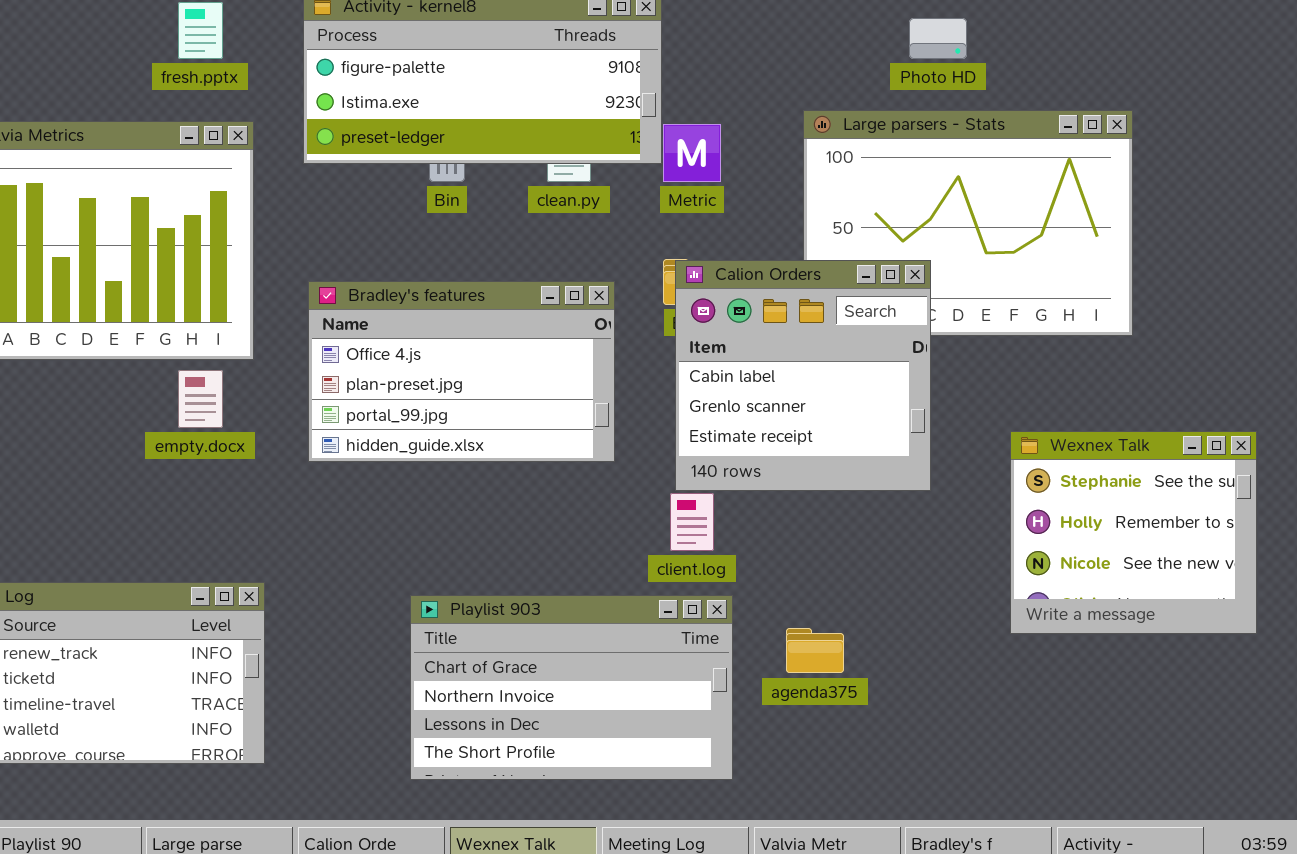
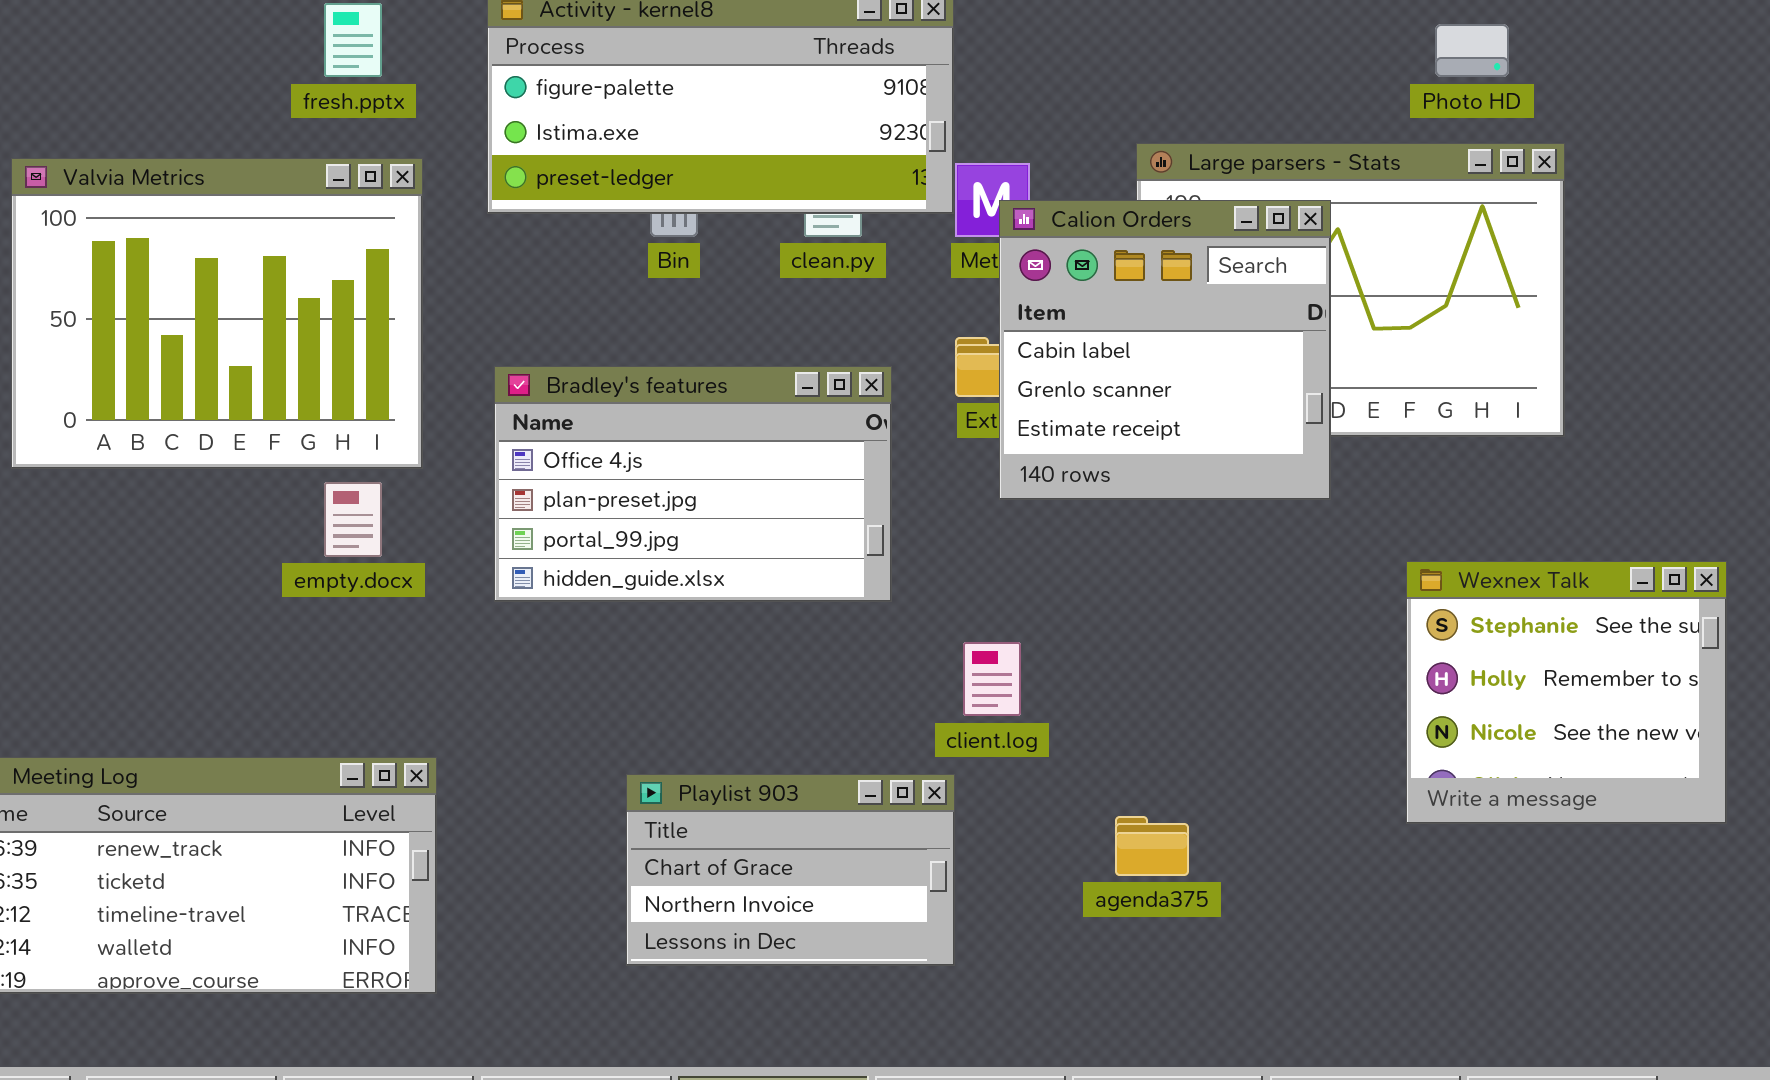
Photo HD: [909,18,967,59] -> [1435,24,1509,77], moved
Calion Orders: [675,260,931,491] -> [999,200,1331,500], moved
Playlist 903: [410,595,733,780] -> [626,774,955,966], resized

